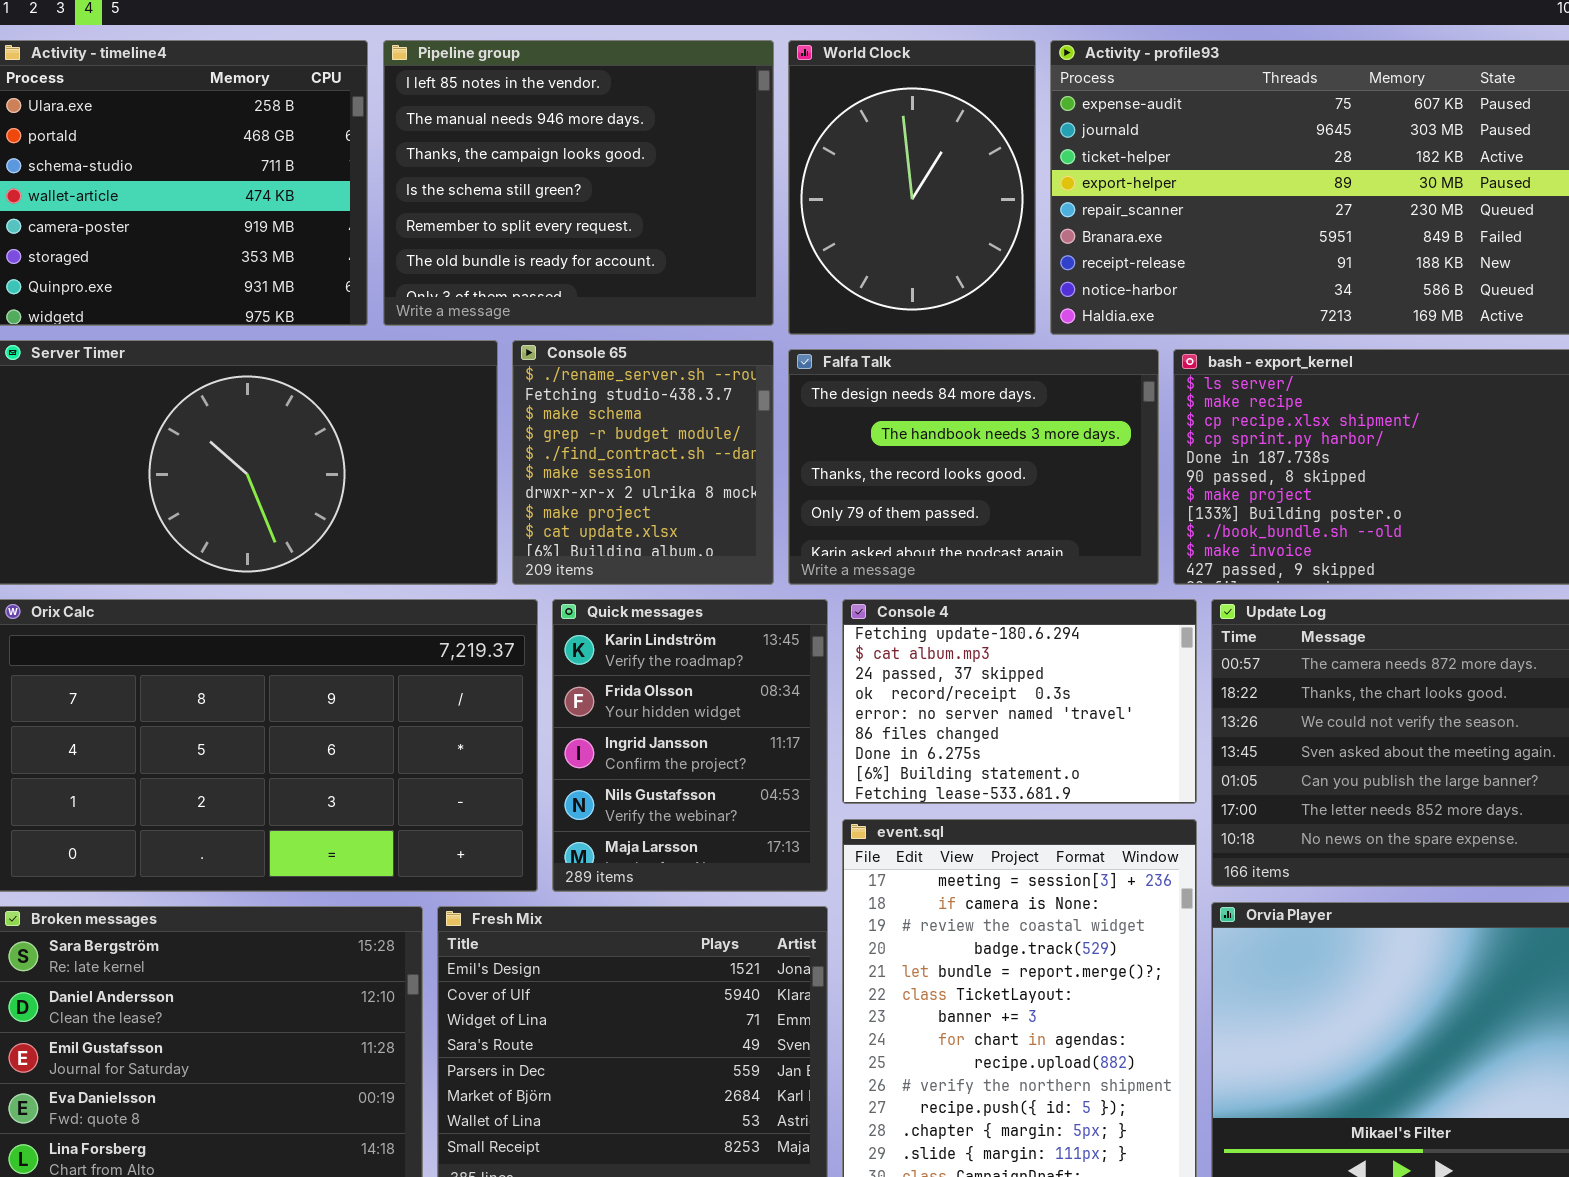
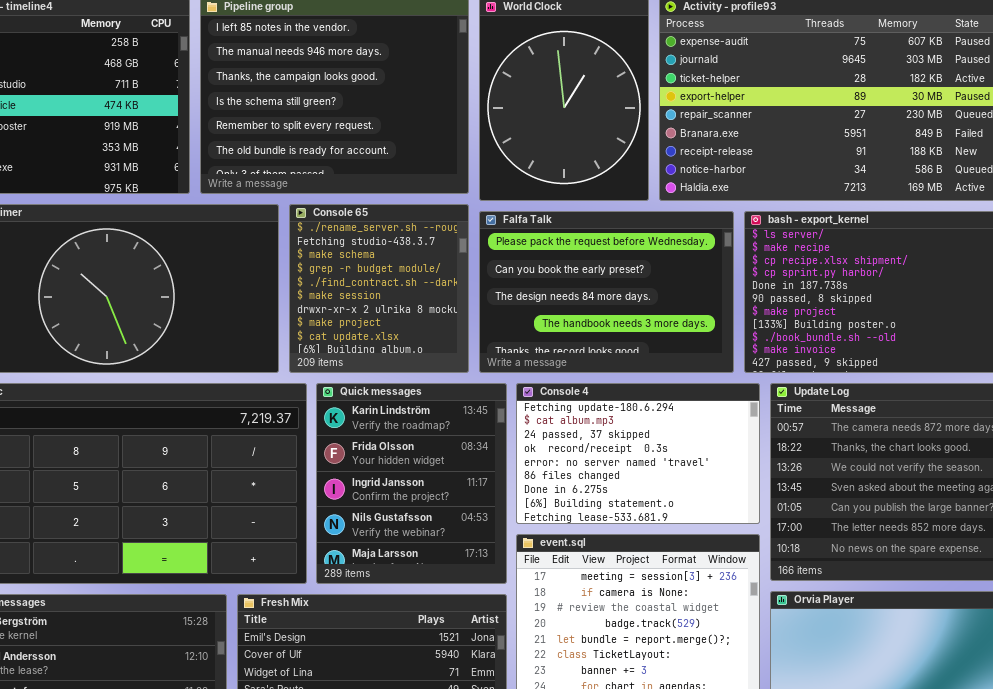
Falfa Talk: [788,349,1159,585] -> [479,211,734,373], scrolled up 2 rows

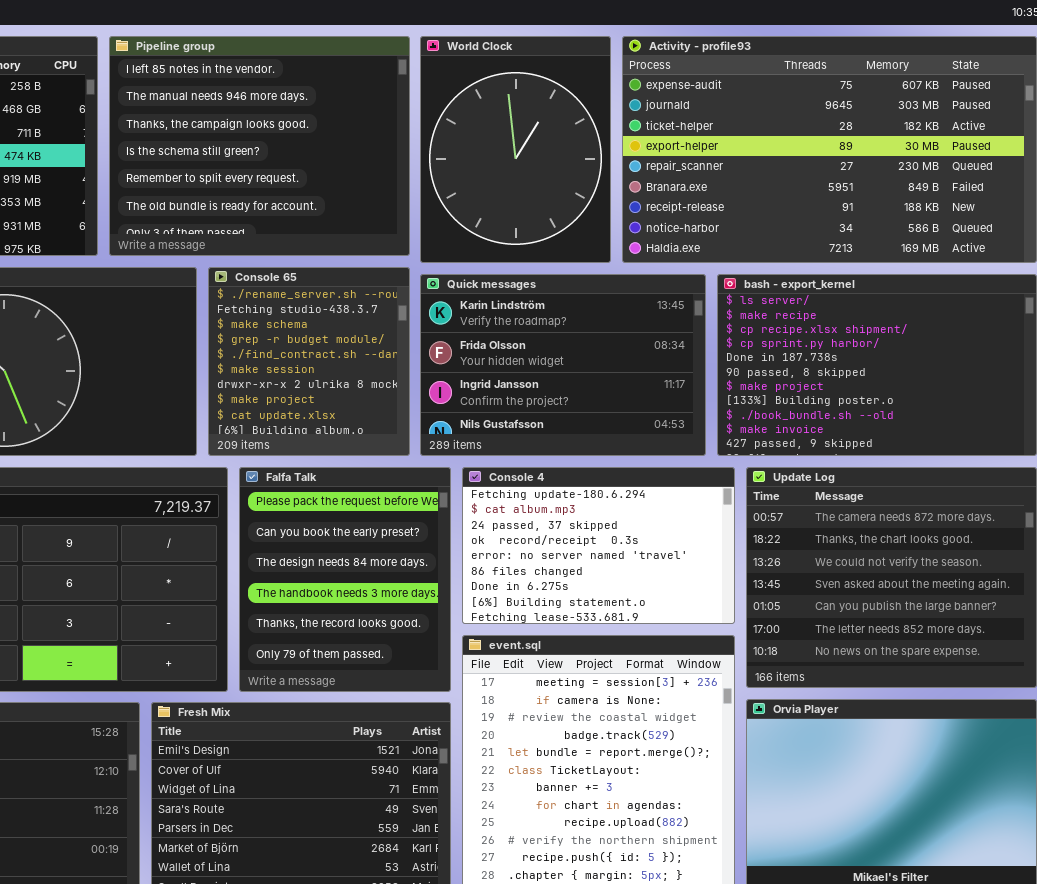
Falfa Talk: [479,211,734,373] -> [239,467,451,692], moved, resized
Quick messages: [316,383,507,584] -> [420,274,706,456], moved, resized

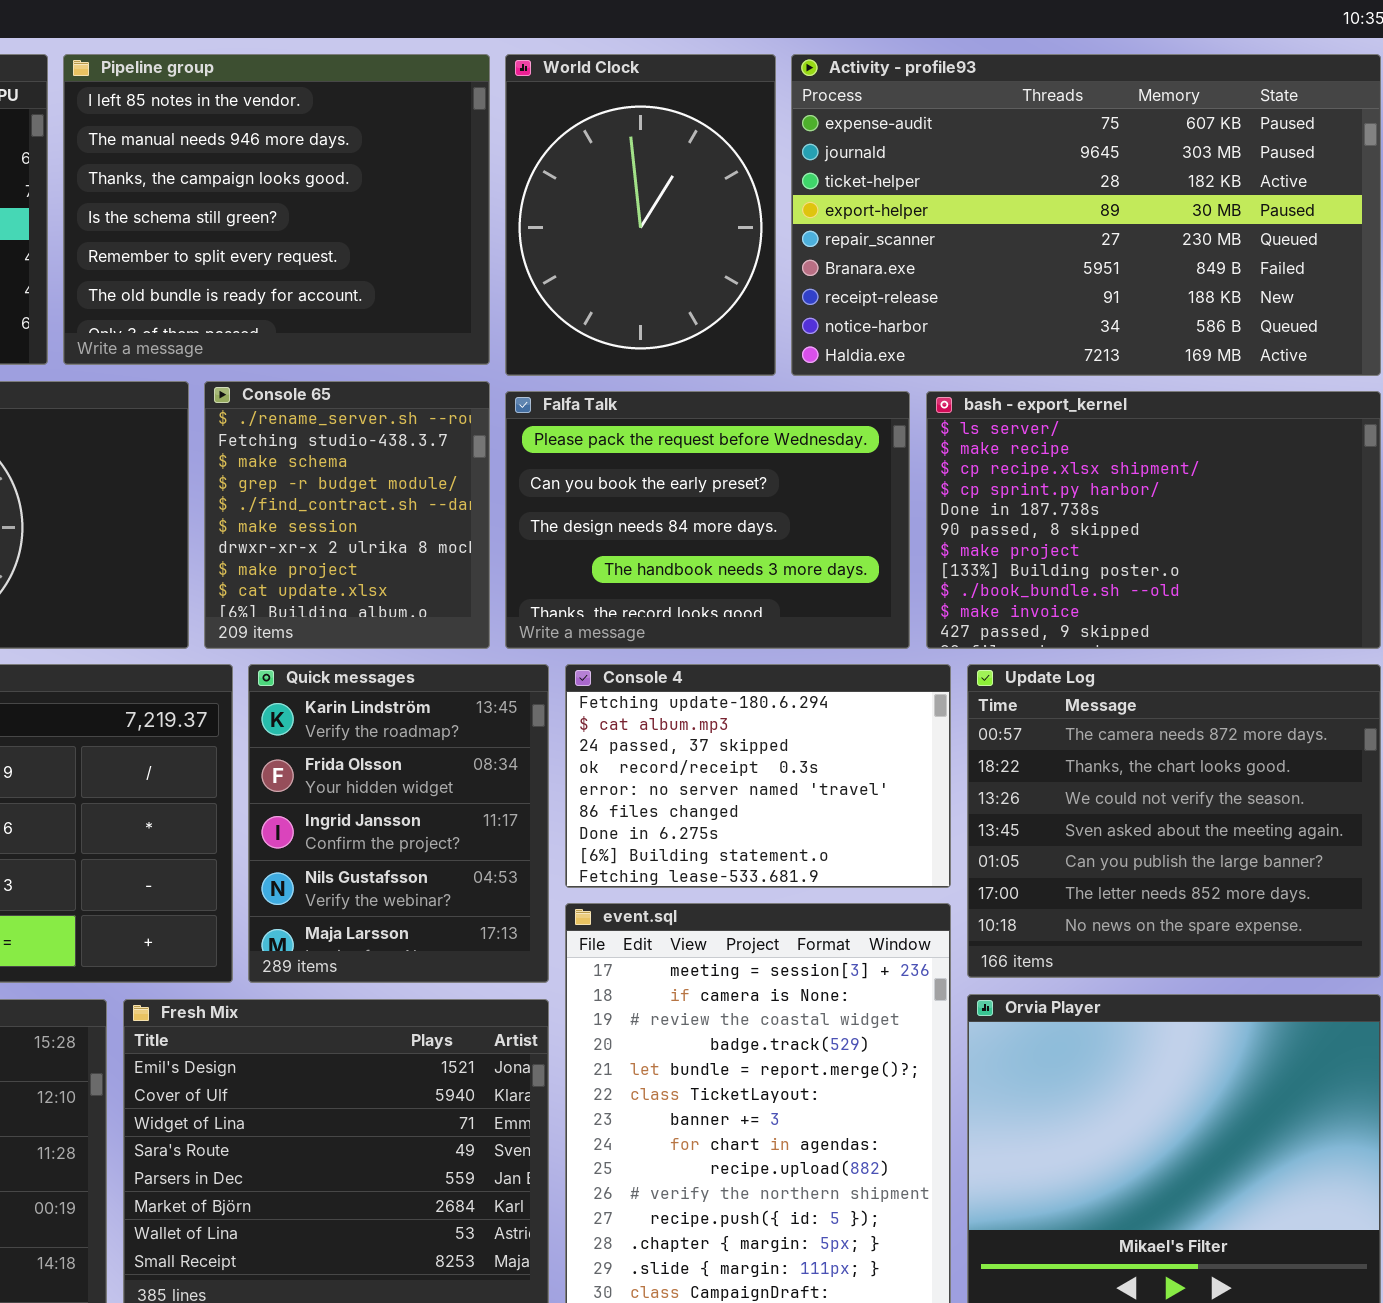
Quick messages: [420,274,706,456] -> [248,664,549,983], moved, resized
Falfa Talk: [239,467,451,692] -> [505,391,910,649], moved, resized

